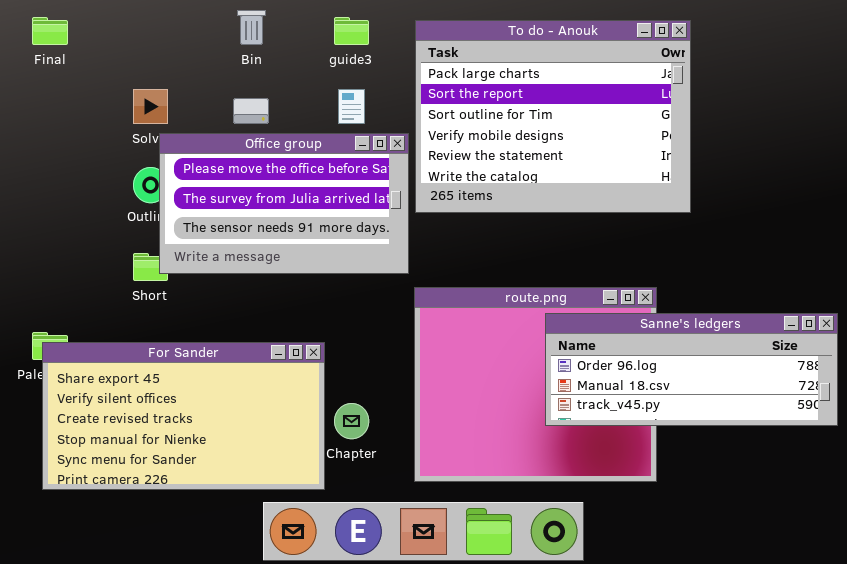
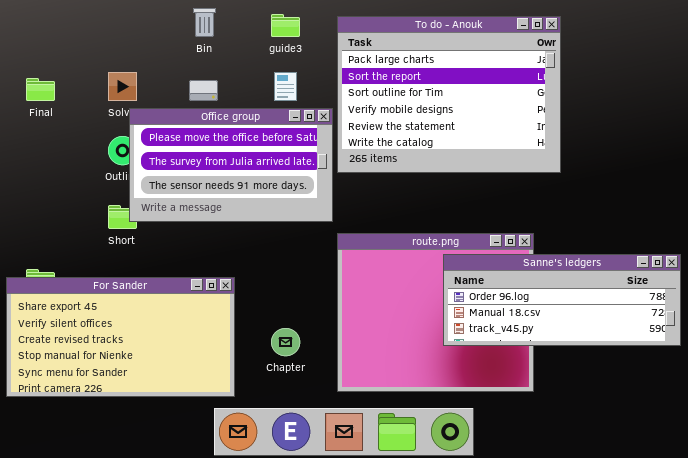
Final: [32,17,68,45] -> [26,78,55,101], moved
For Sander: [42,342,325,490] -> [6,277,235,397], moved

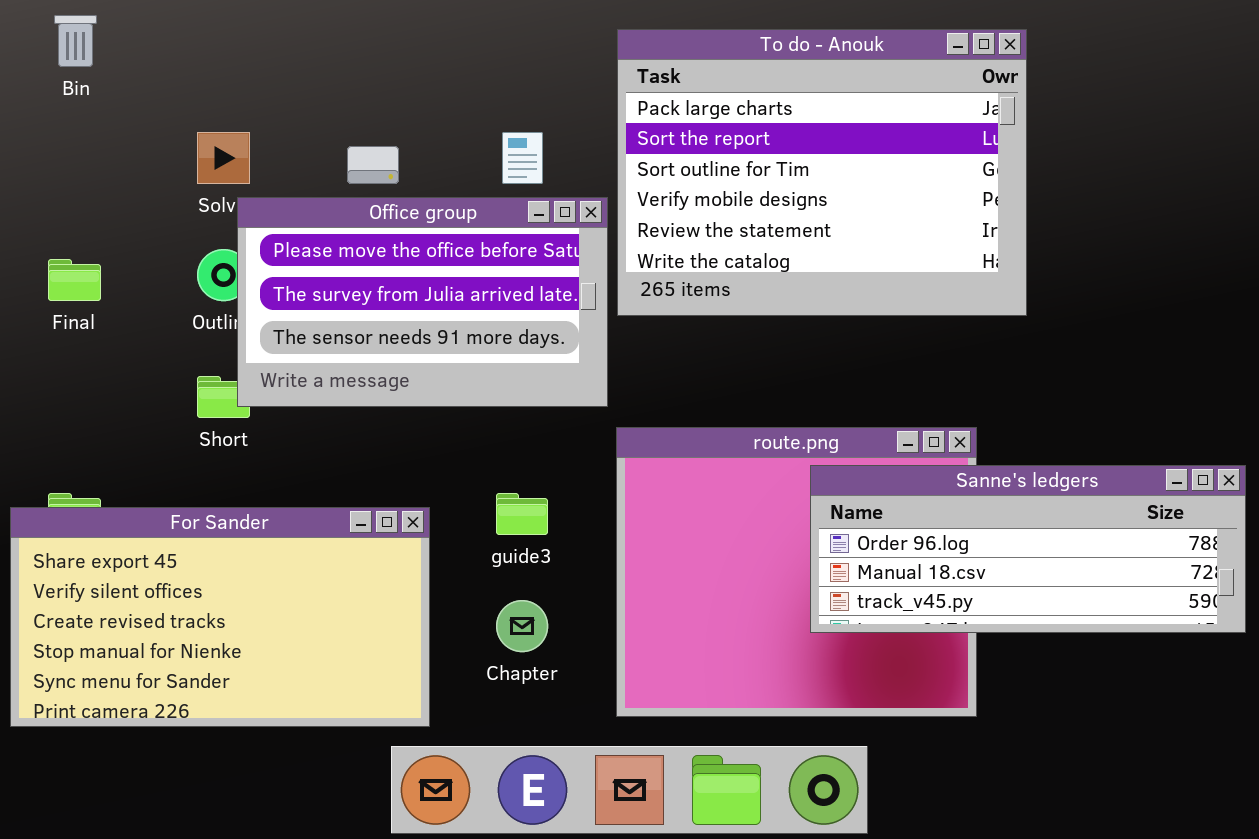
Bin: [193,8,216,37] -> [54,15,97,67], moved
guide3: [271,14,300,37] -> [496,493,548,535], moved
Final: [26,78,55,101] -> [48,259,101,301], moved

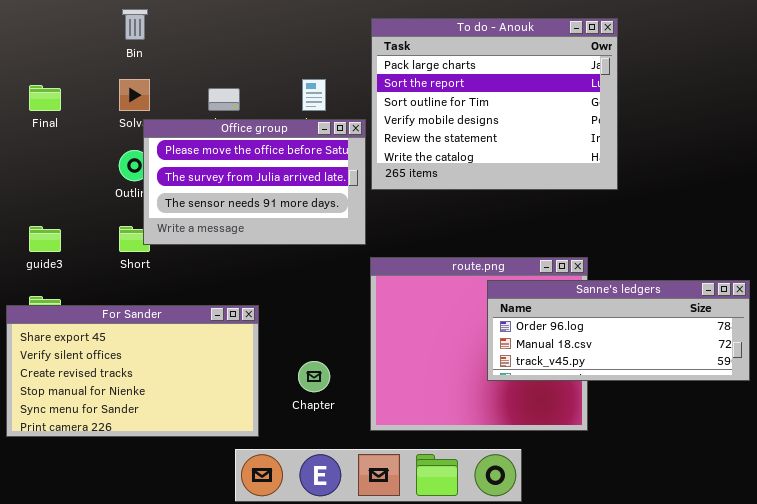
Bin: [54,15,97,67] -> [122,9,148,40], moved
Final: [48,259,101,301] -> [29,85,61,111], moved
guide3: [496,493,548,535] -> [29,226,61,252], moved

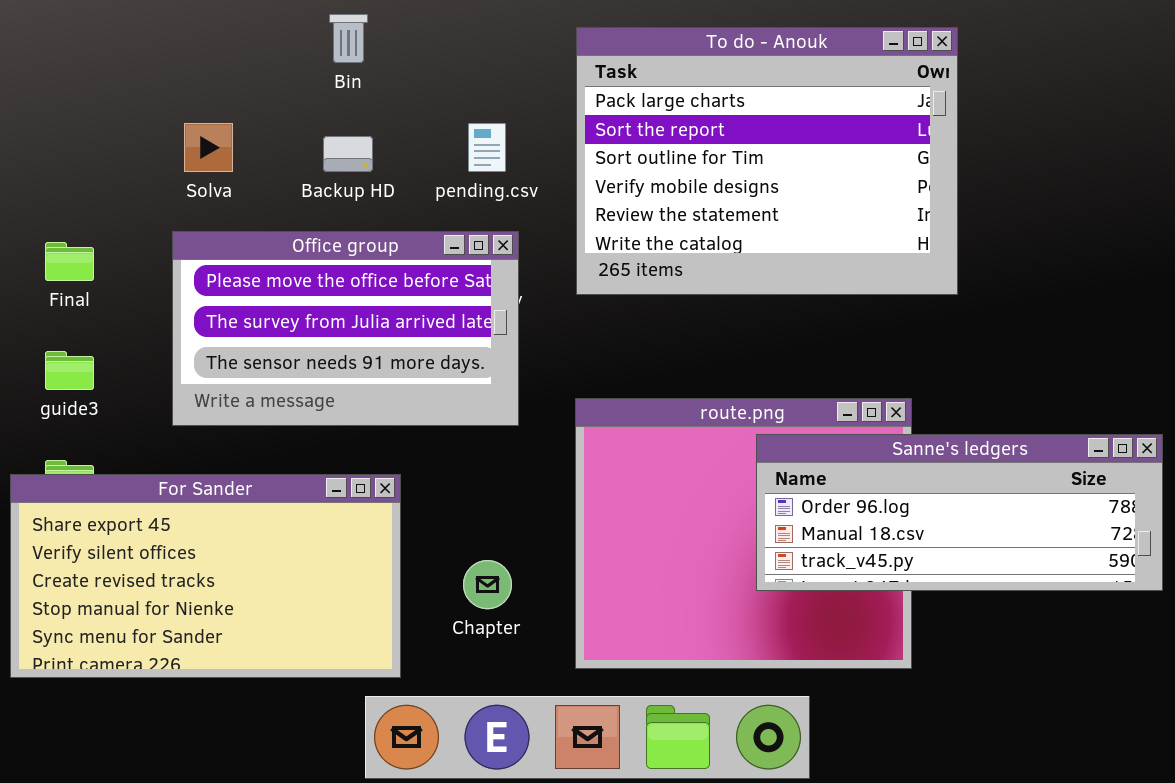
Bin: [122,9,148,40] -> [329,14,368,63], moved
Final: [29,85,61,111] -> [45,242,94,281], moved
Office group: [143,119,366,245] -> [172,231,519,426], moved

